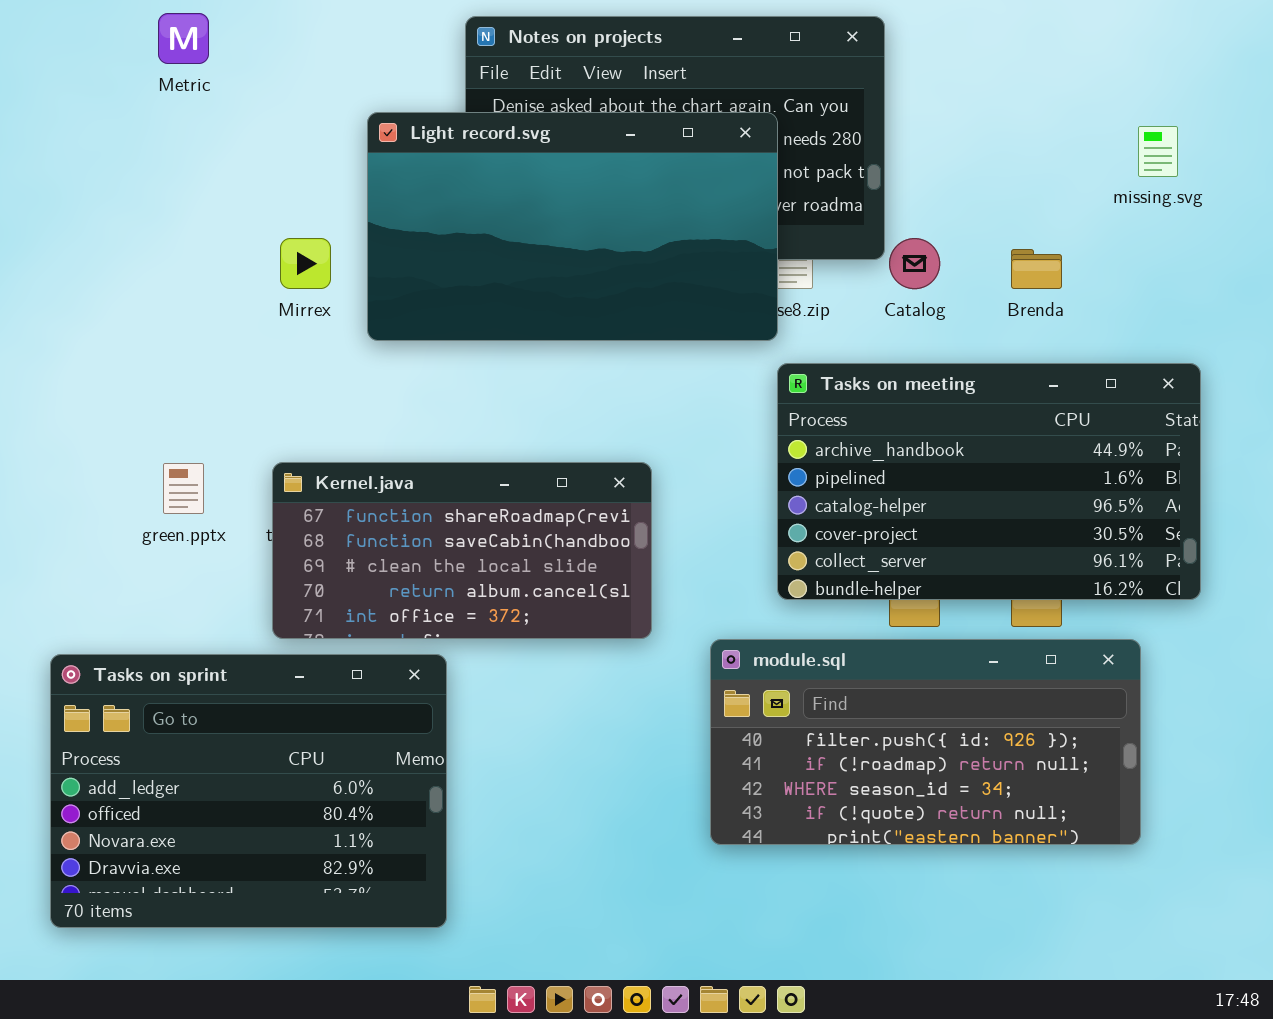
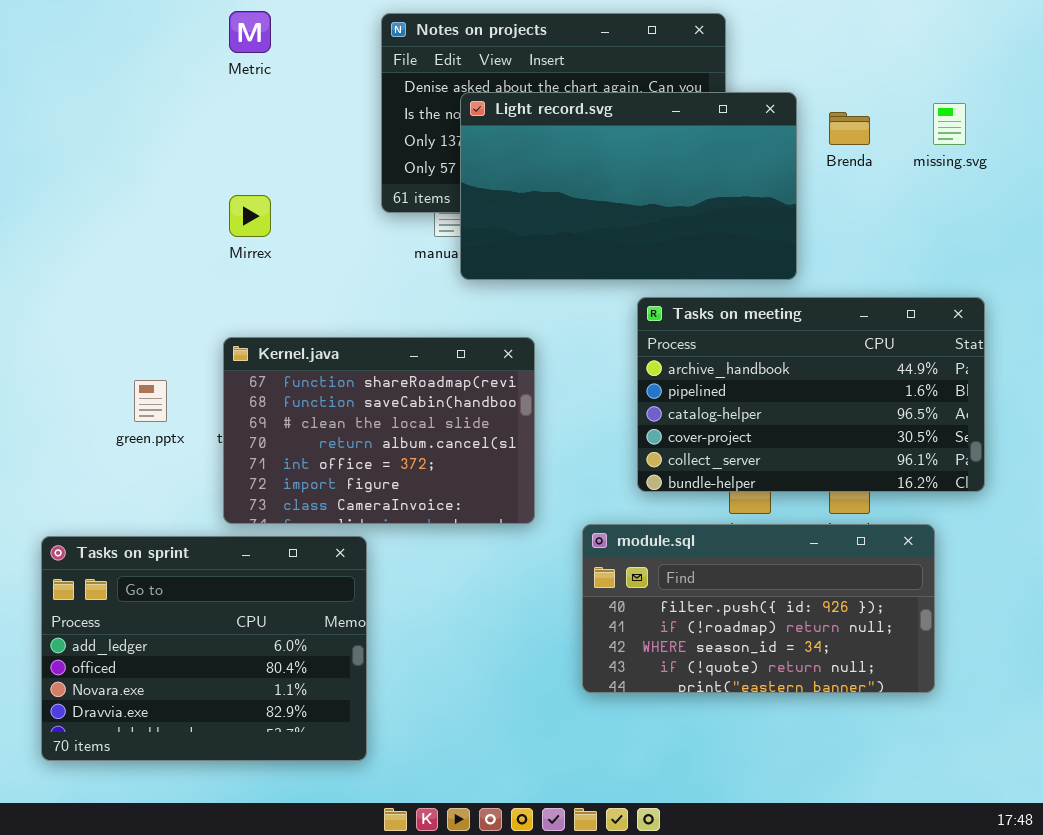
Metric: [158,13,209,64] -> [229,11,271,53], moved
Light record.svg: [367,112,778,341] -> [460,92,797,280], moved
Brenda: [1011,249,1062,289] -> [829,112,870,145], moved
Kernel.java: [272,462,652,639] -> [223,337,535,524], resized

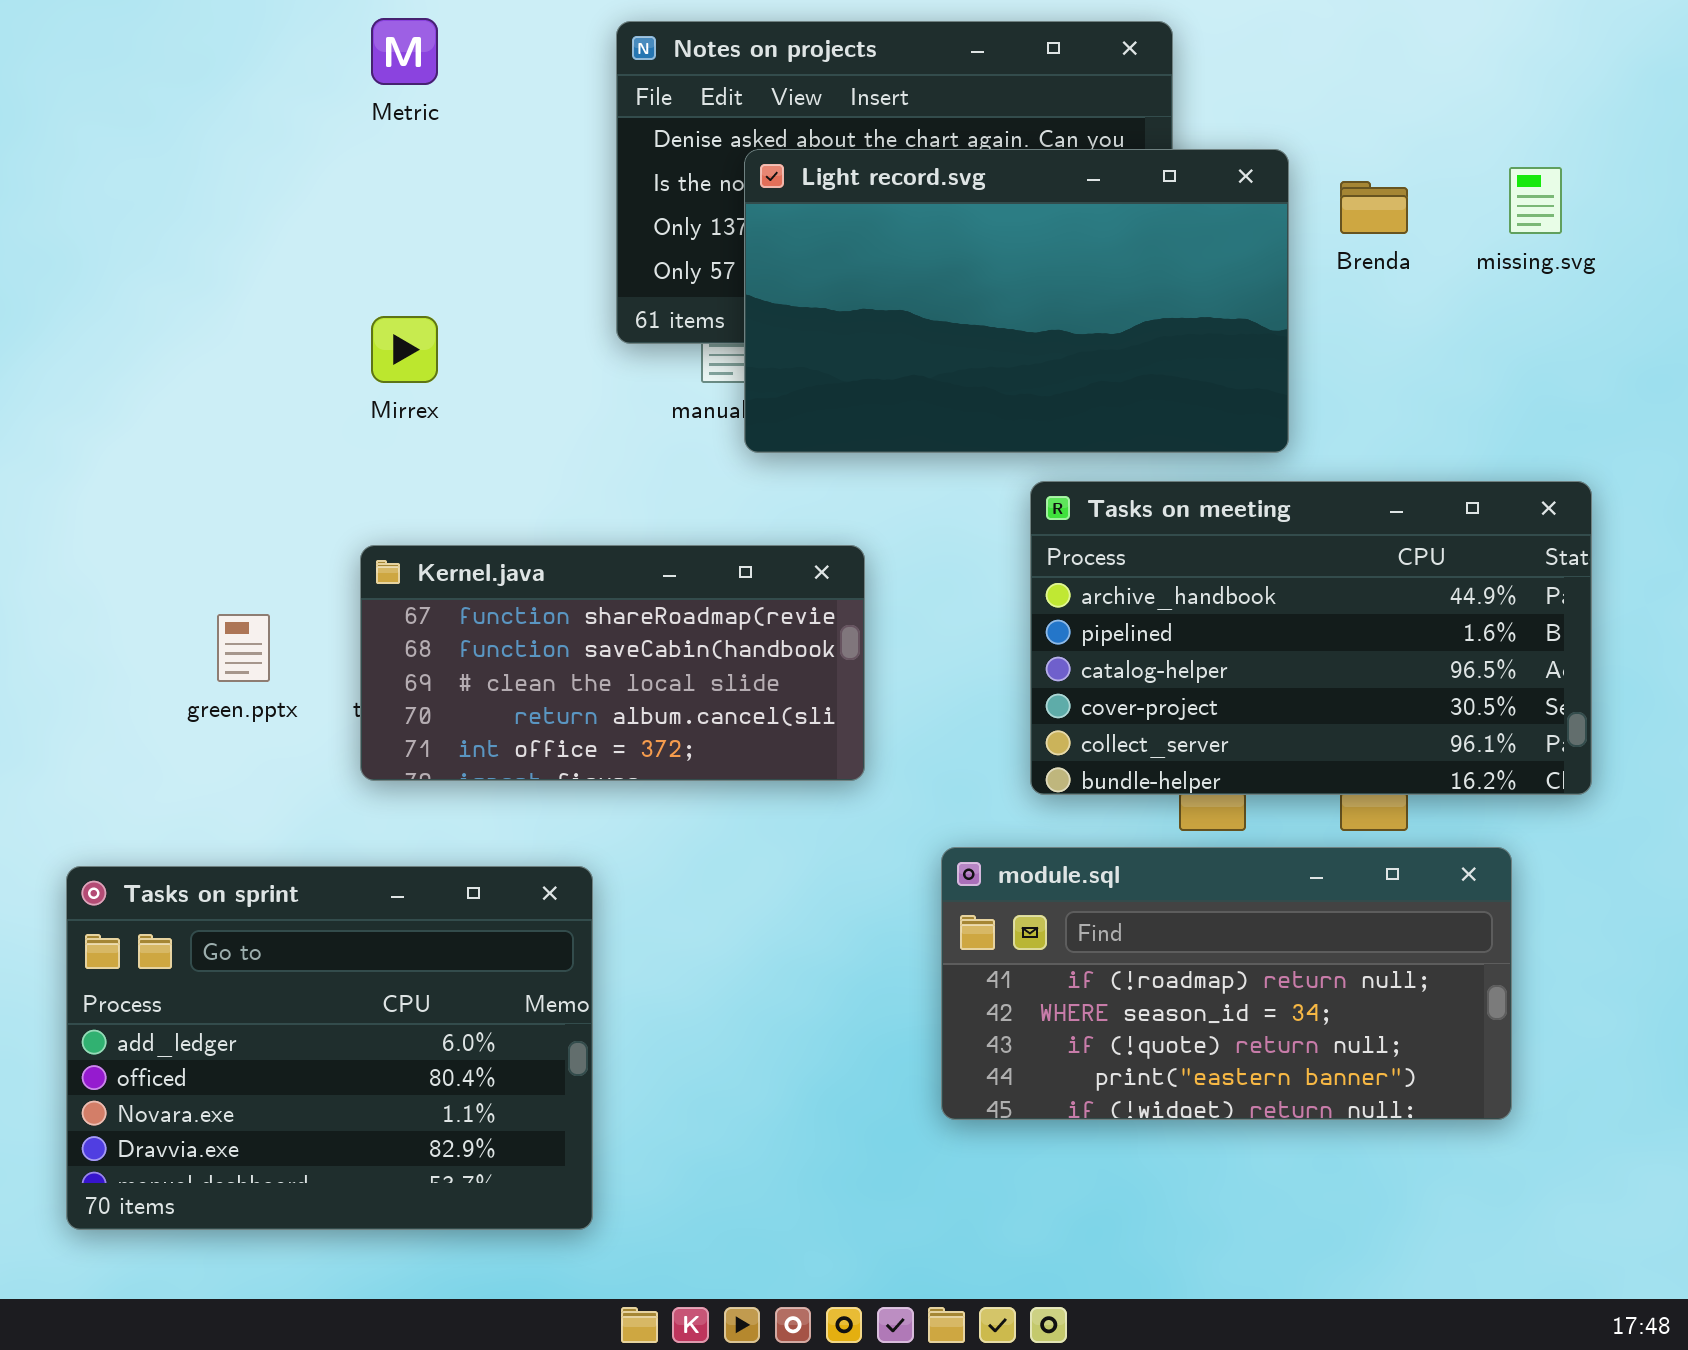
Kernel.java: [223,337,535,524] -> [360,545,865,781], resized
module.sql: [582,524,935,693] -> [941,847,1512,1120], scrolled down 1 row

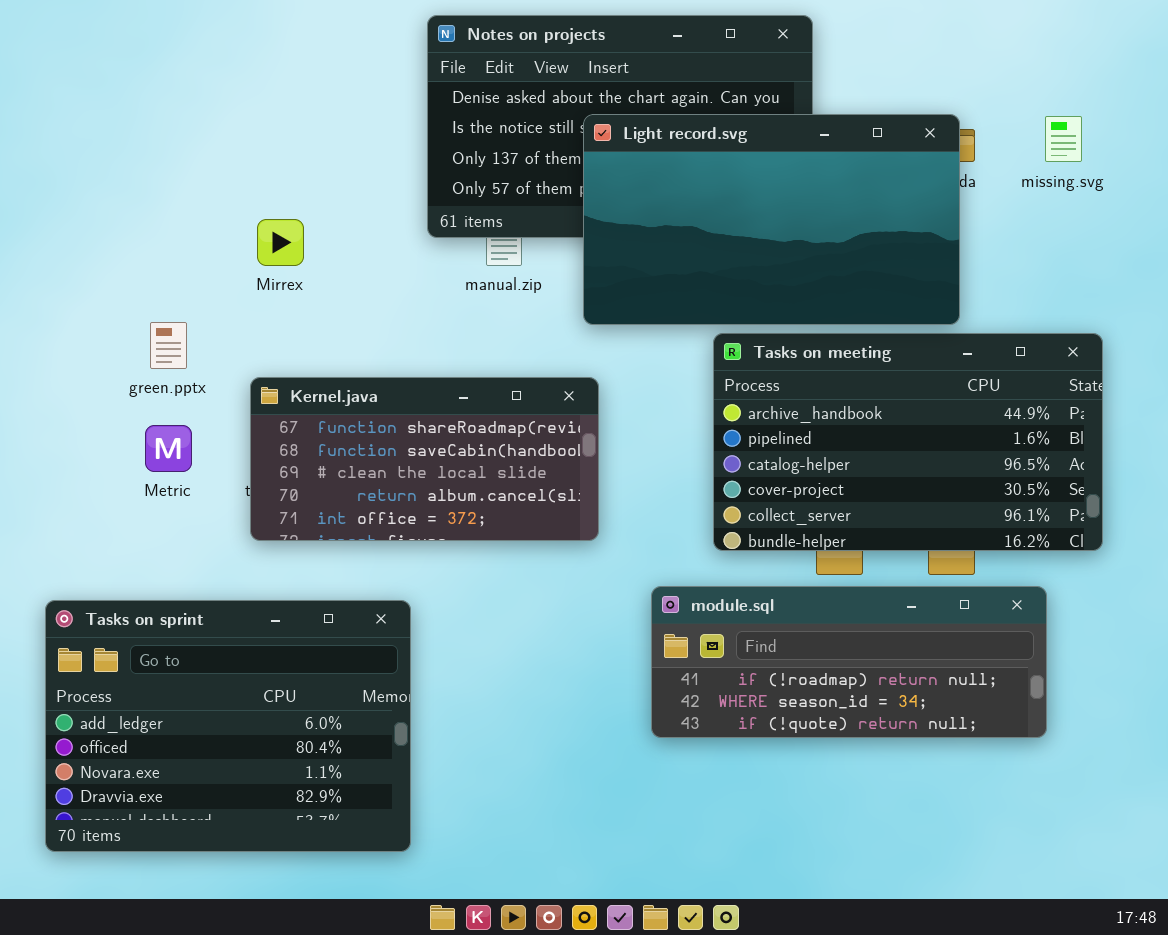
Metric: [371,18,438,85] -> [145,425,192,472], moved
Light record.svg: [744,149,1289,453] -> [583,114,960,325], moved
green.pptx: [217,614,270,682] -> [150,322,187,369], moved
module.sql: [941,847,1512,1120] -> [651,586,1047,738], resized

